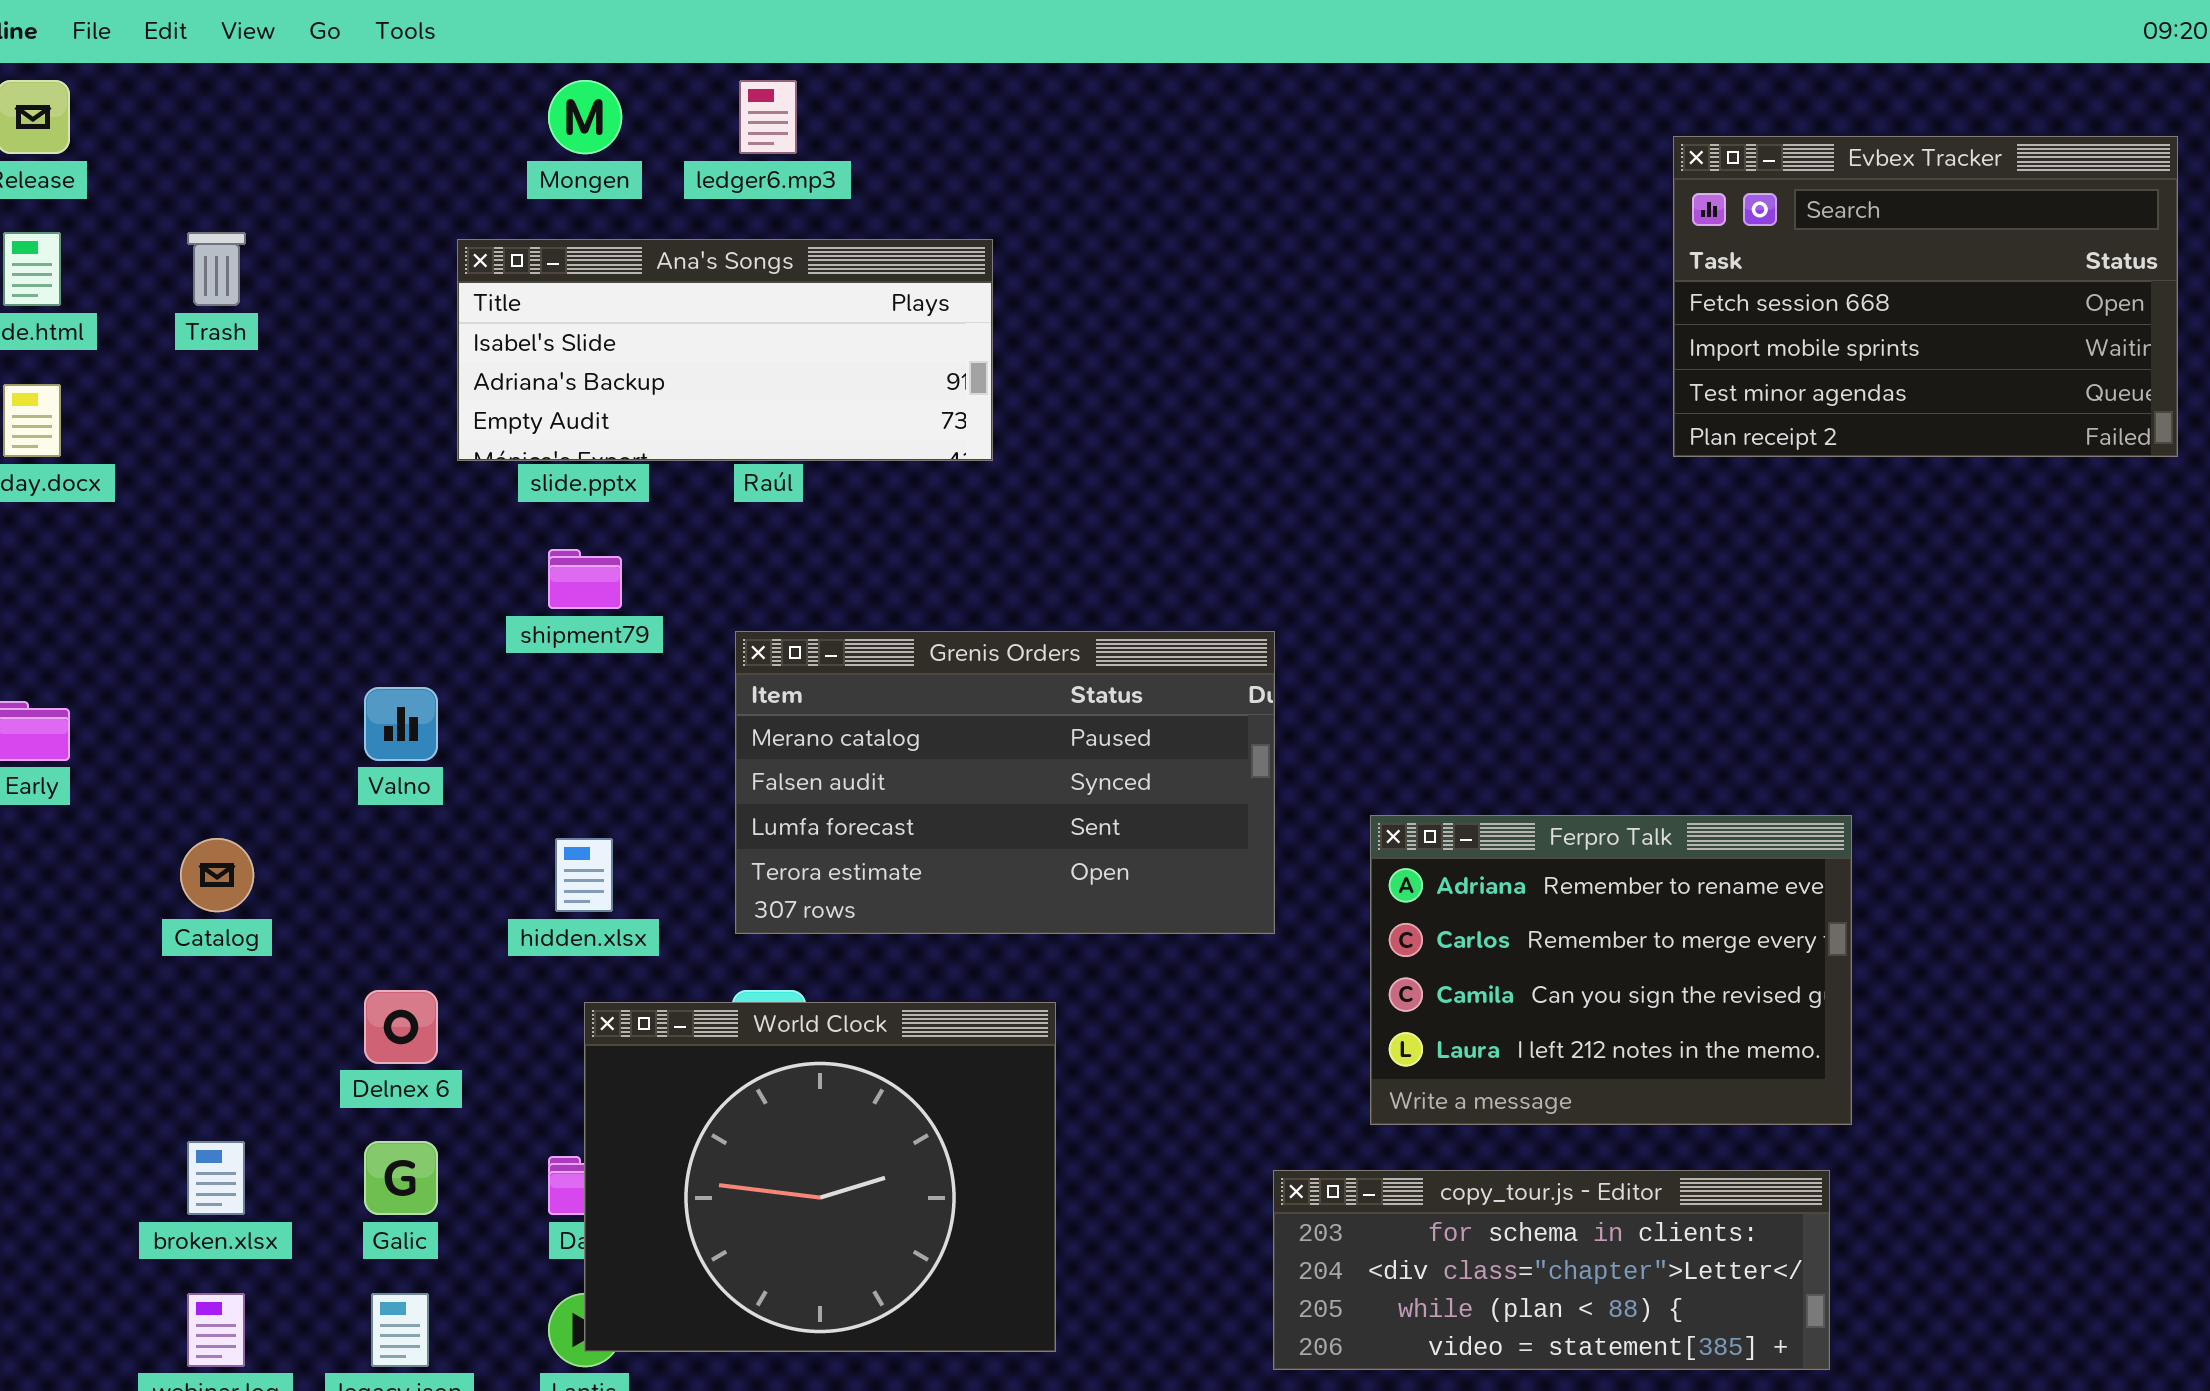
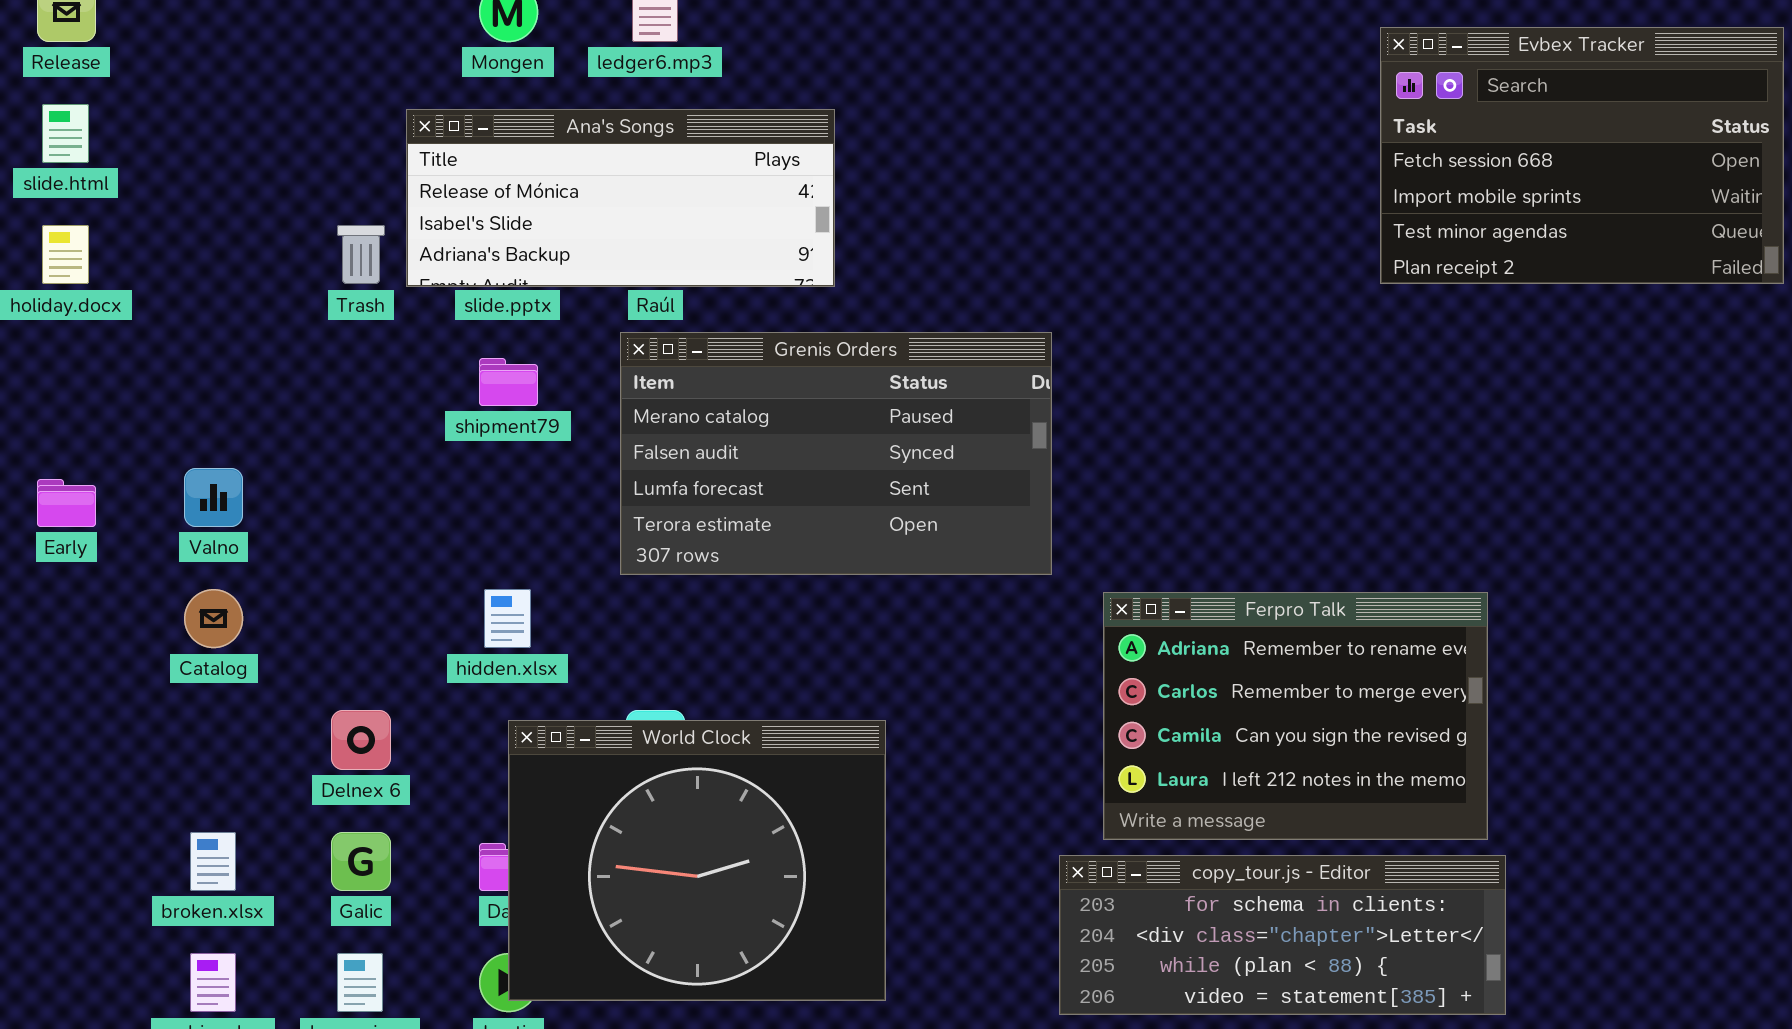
Trash: [187,232,246,306] -> [337,225,385,284], moved
Ana's Songs: [457,239,993,461] -> [406,109,835,287], scrolled up 1 row
Grenis Orders: [735,631,1275,934] -> [620,332,1052,575], moved
Valno: [364,687,438,761] -> [184,468,243,527], moved
Ferpro Talk: [1370,815,1852,1125] -> [1103,592,1488,840], moved

